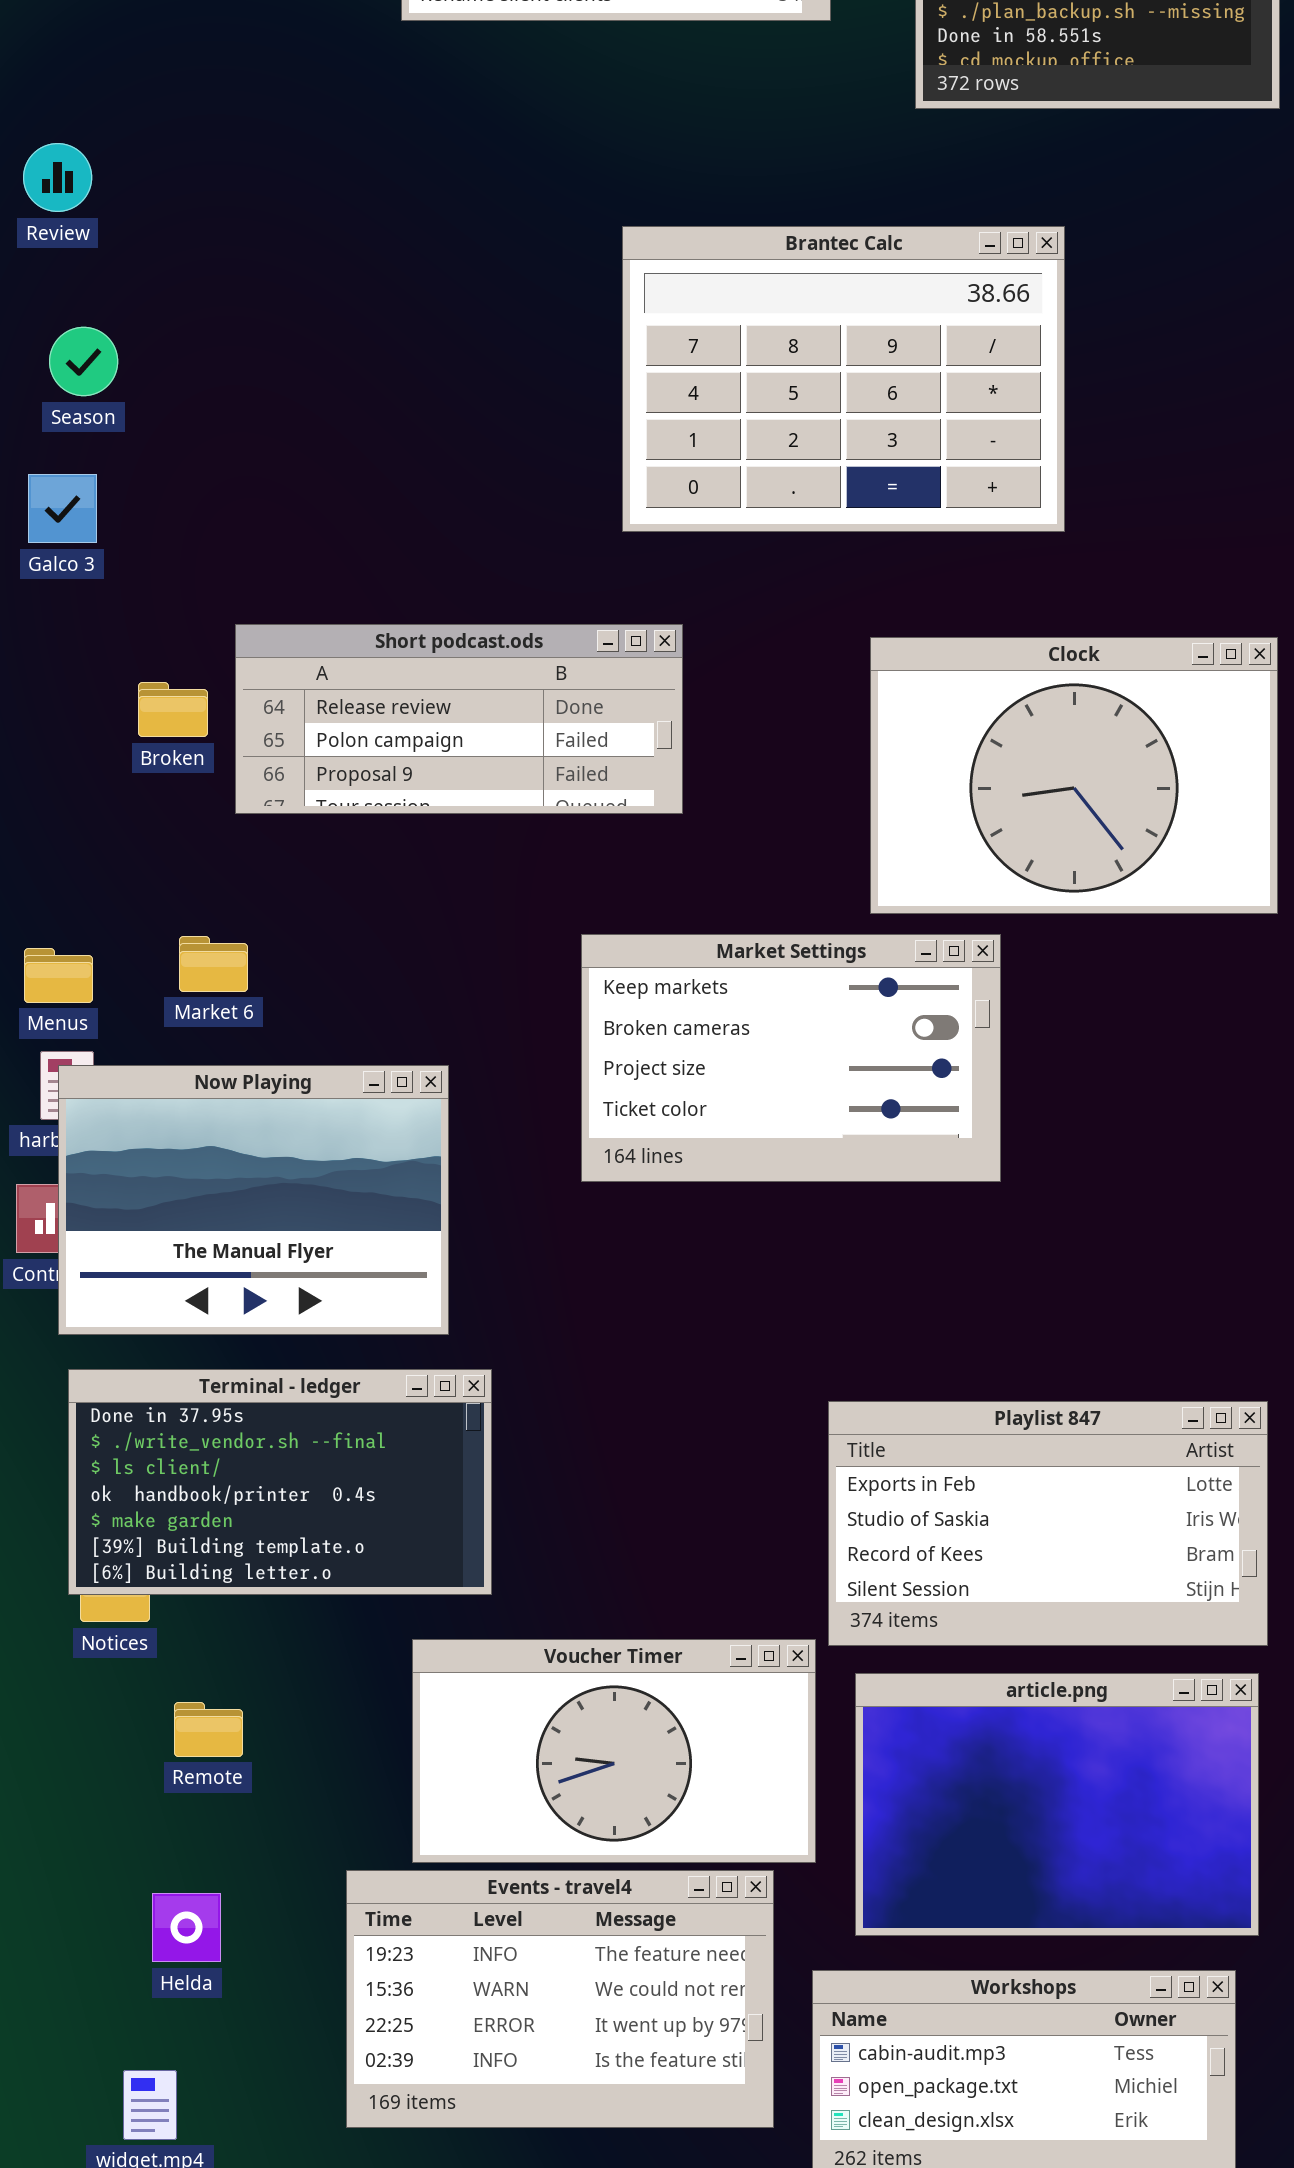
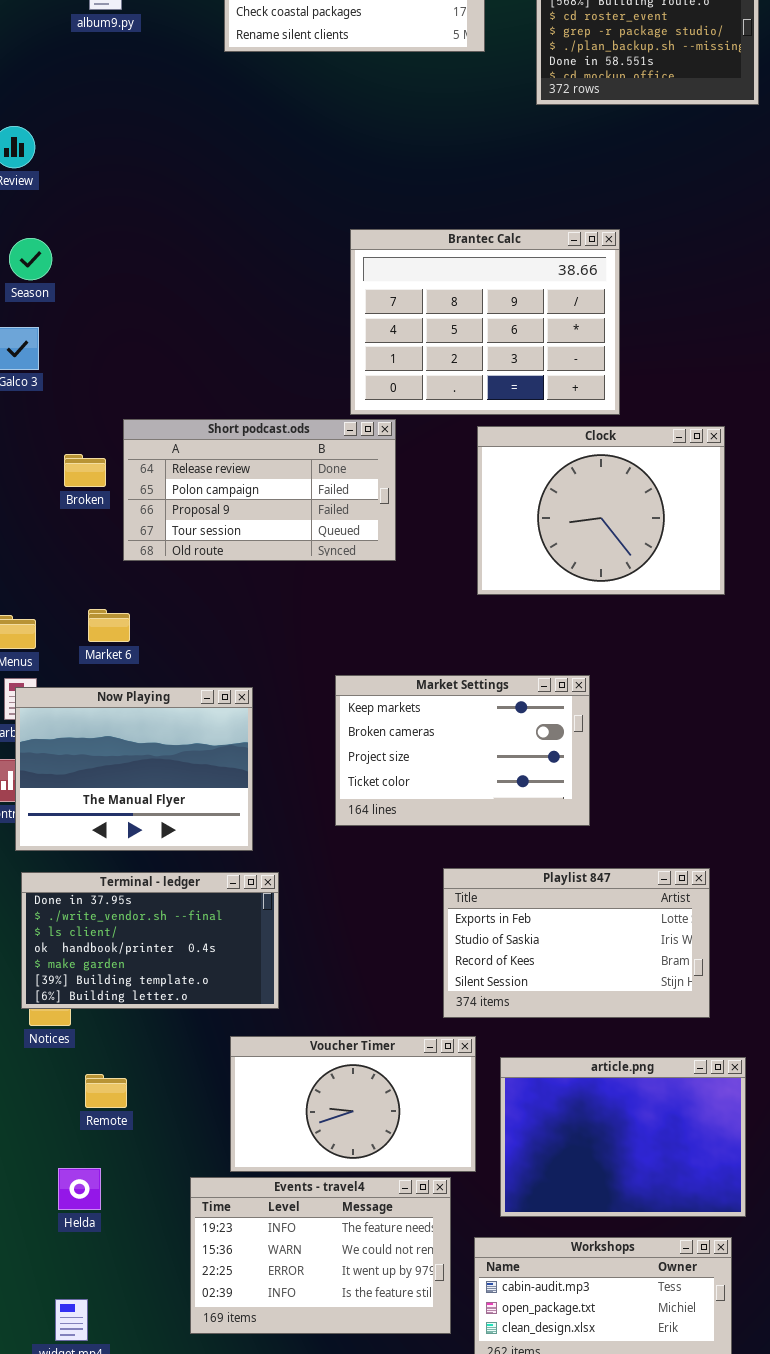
Brantec Calc: [622,226,1065,532] -> [350,229,620,415], moved
Short podcast.ods: [235,624,683,814] -> [123,419,396,561], resized
Clock: [870,637,1278,914] -> [477,426,725,595], moved
Market Settings: [581,934,1001,1182] -> [335,675,590,826], moved
Playlist 847: [828,1401,1268,1646] -> [443,868,710,1018], moved
Helda: [152,1893,221,1962] -> [58,1168,101,1210], moved

